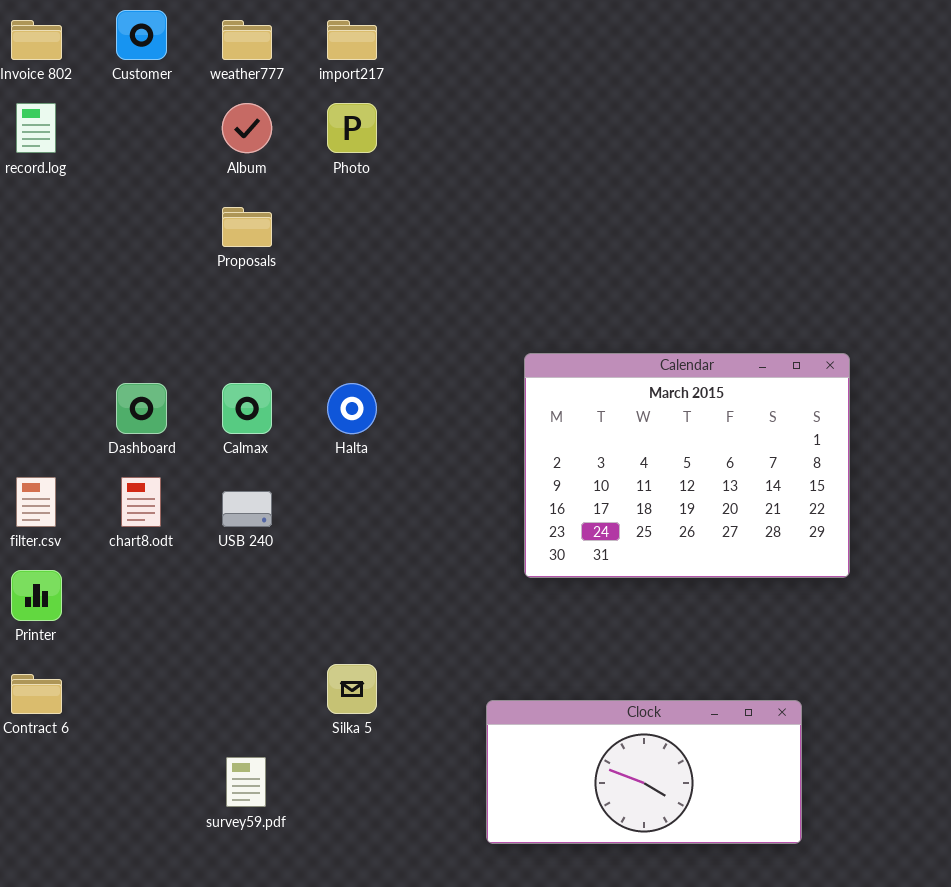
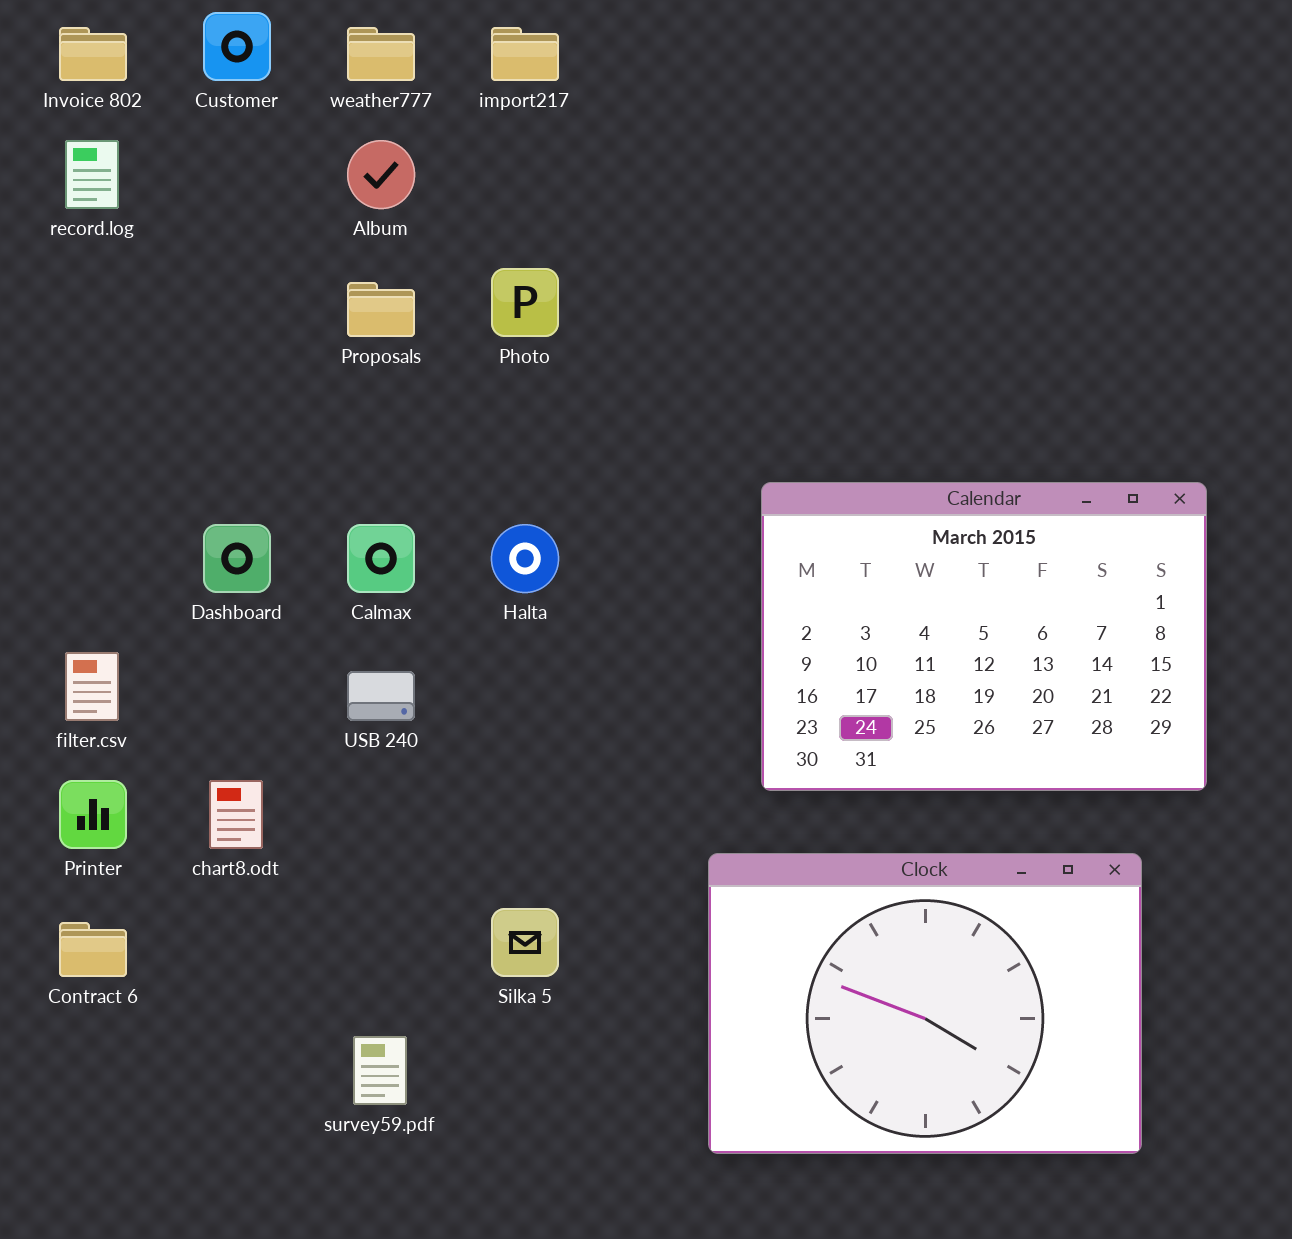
Photo: [327,103,377,153] -> [491,268,559,337], moved
chart8.odt: [121,477,161,527] -> [209,780,263,849], moved
Clock: [486,700,802,844] -> [708,853,1142,1154], resized

